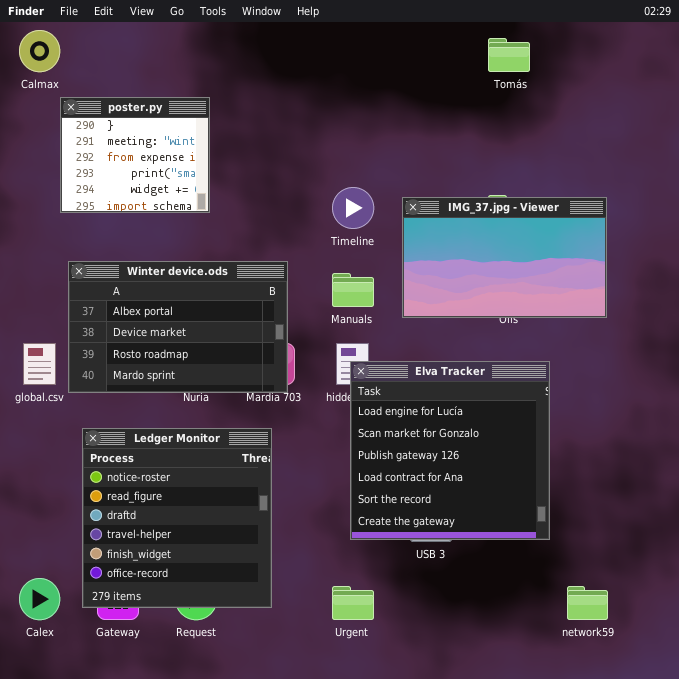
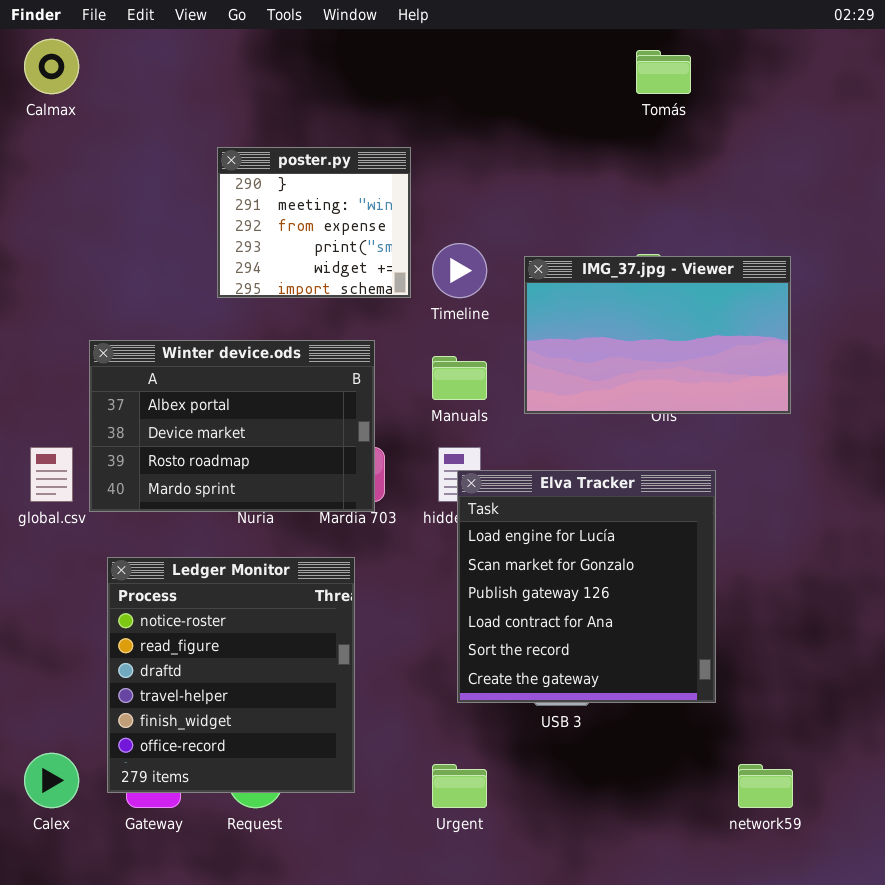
poster.py: [60,97,210,213] -> [217,147,411,298], moved

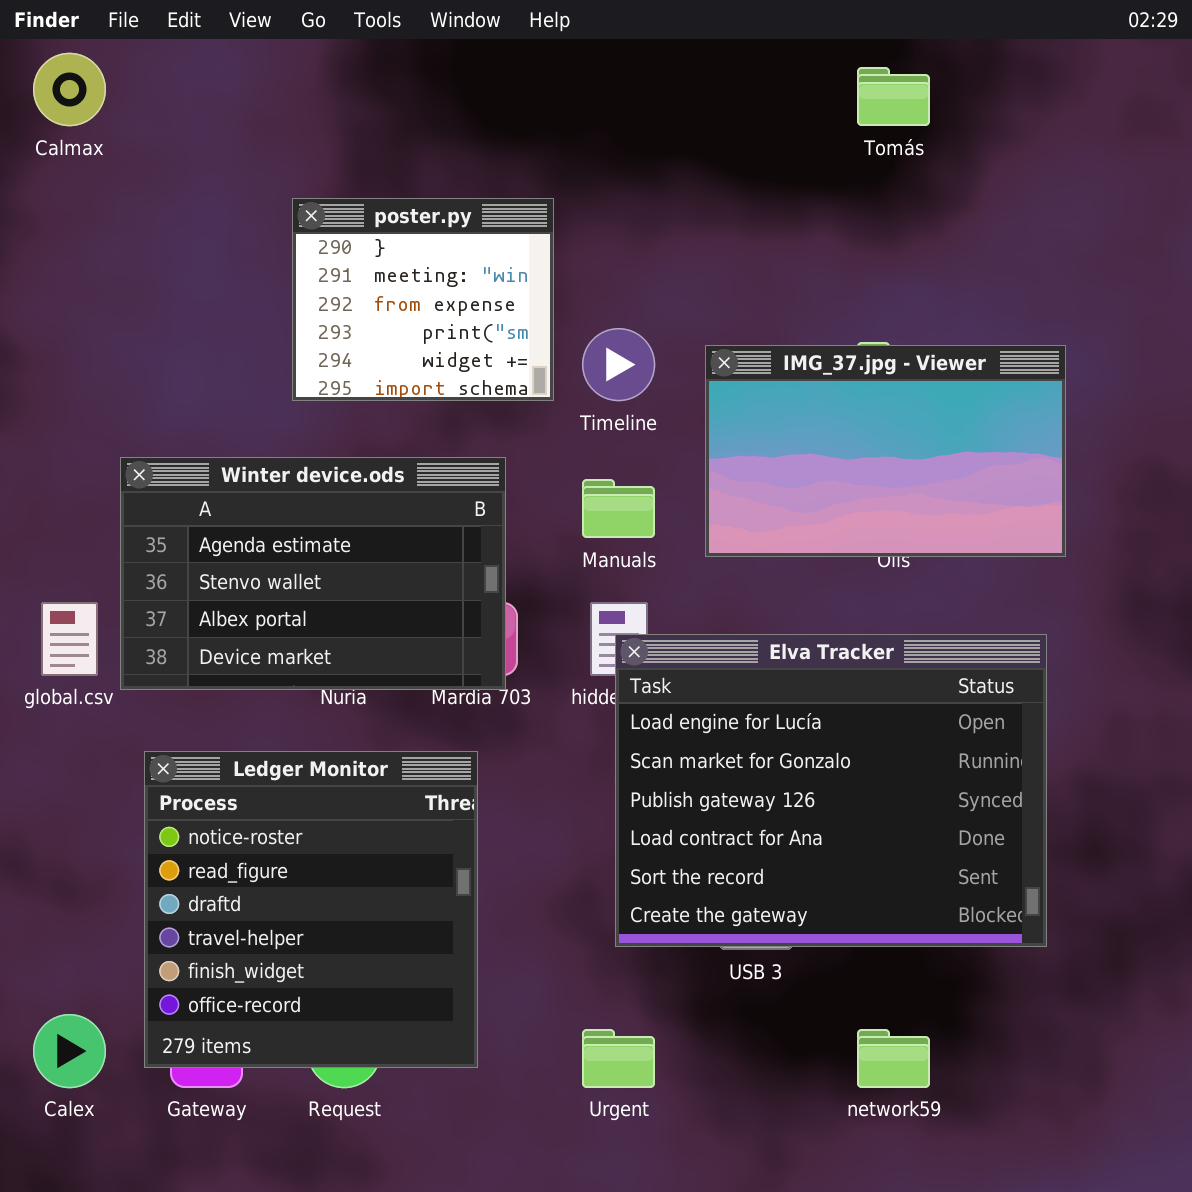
Winter device.ods: [89,340,375,512] -> [120,457,506,690], scrolled up 2 rows
Elva Tracker: [457,470,716,703] -> [615,634,1047,947], resized
network59: [738,764,793,808] -> [857,1029,930,1088], moved

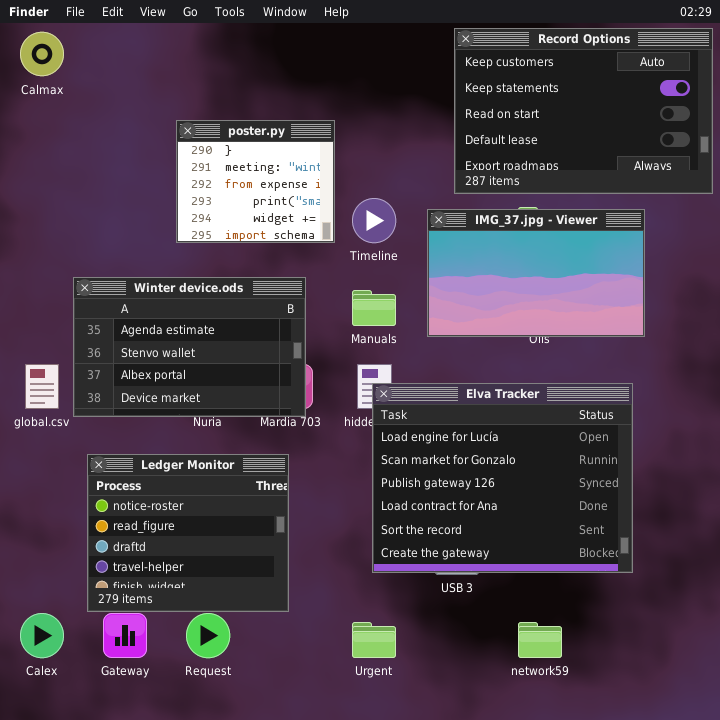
Record Options: none -> [454,28,713,194], opened
Ledger Monitor: [144,751,478,1068] -> [87,454,289,612], resized

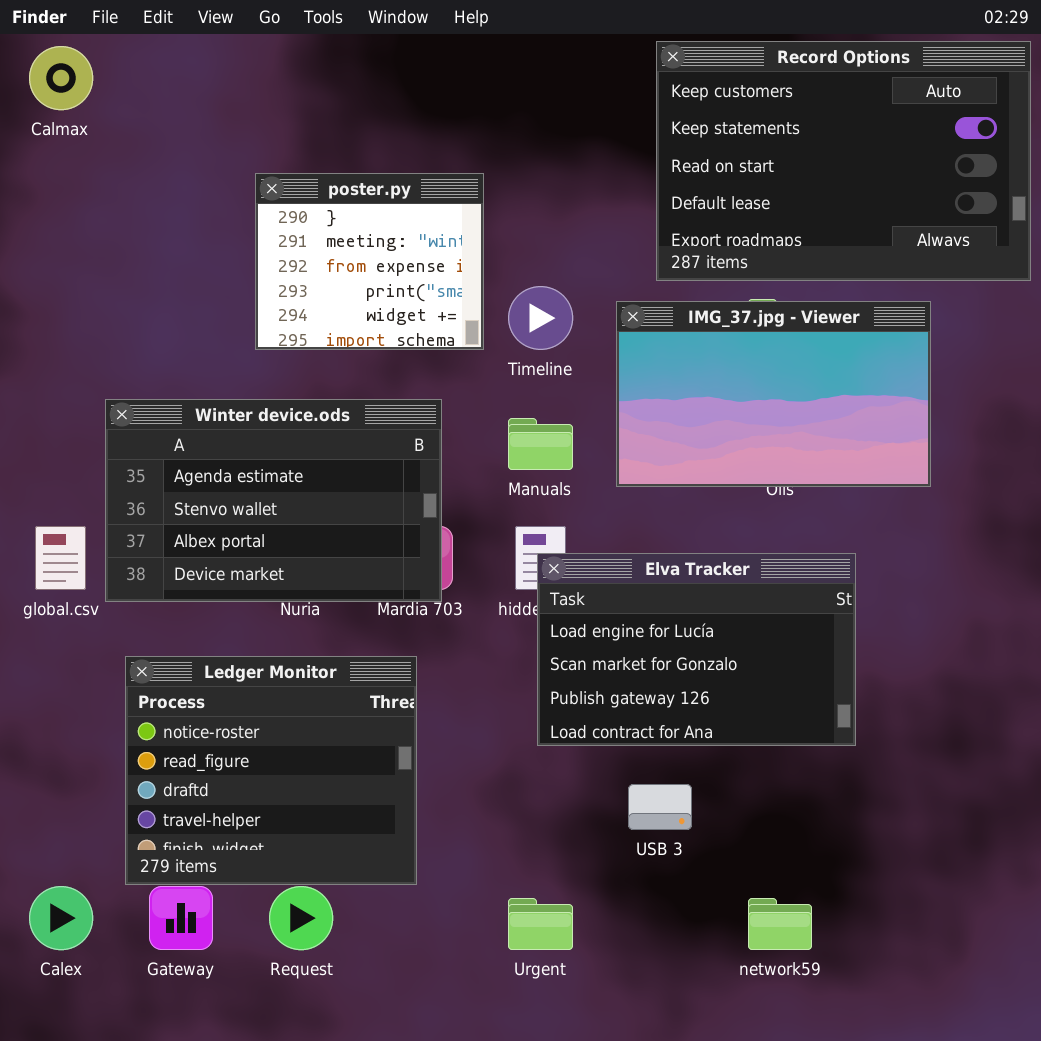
Elva Tracker: [372,383,633,573] -> [537,553,856,746], resized

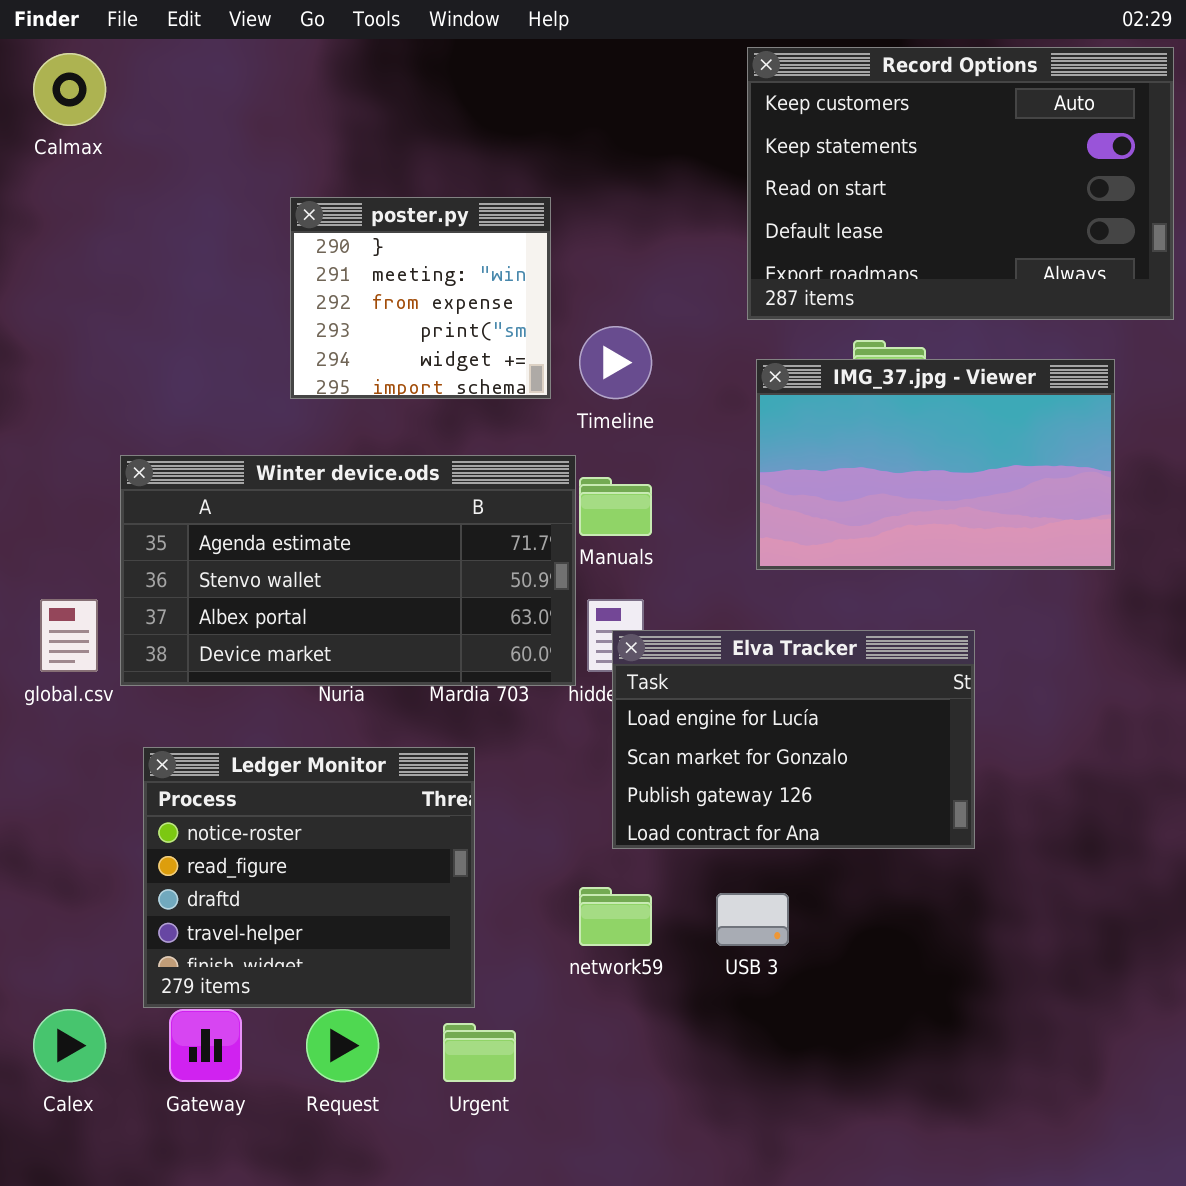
IMG_37.jpg - Viewer: [616,301,931,487] -> [756,359,1115,570], moved
Winter device.ods: [105,399,442,602] -> [120,455,576,686], resized
Urgent: [508,898,573,950] -> [443,1023,516,1082], moved
network59: [748,898,812,950] -> [579,887,652,946], moved

